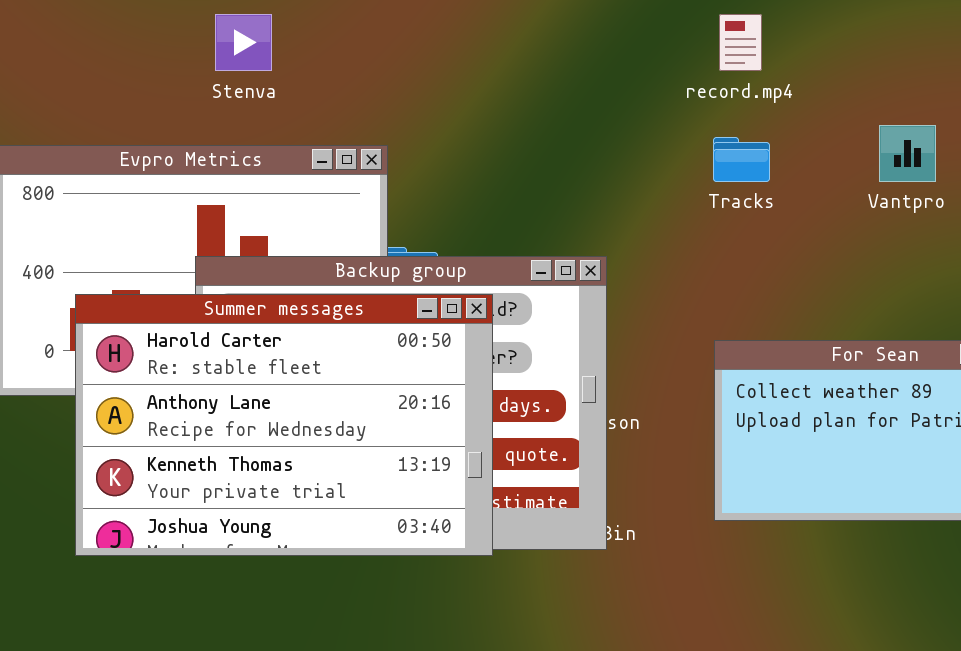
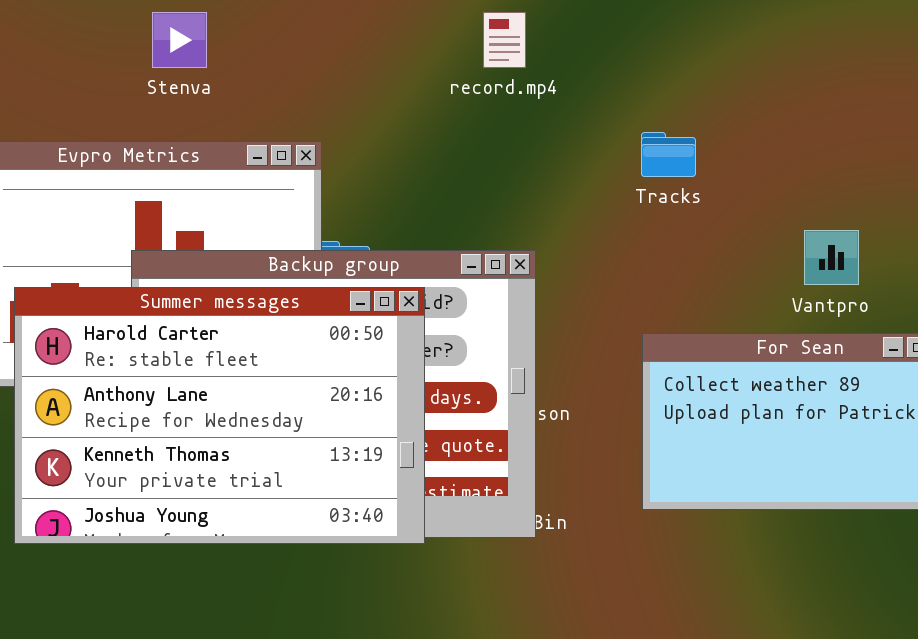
record.mp4: [719,14,762,71] -> [483,12,526,68], moved
Vantpro: [879,125,936,182] -> [804,230,859,285], moved

